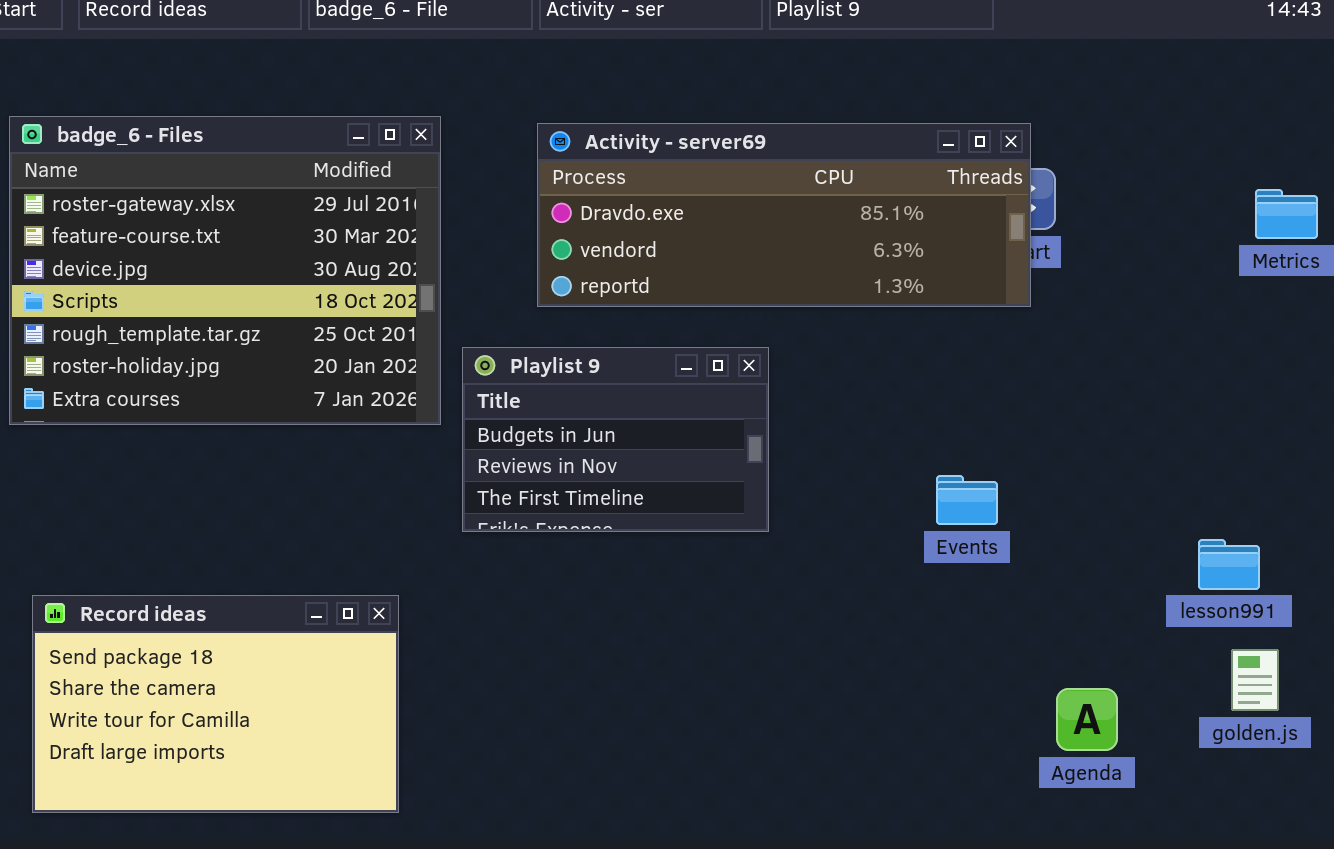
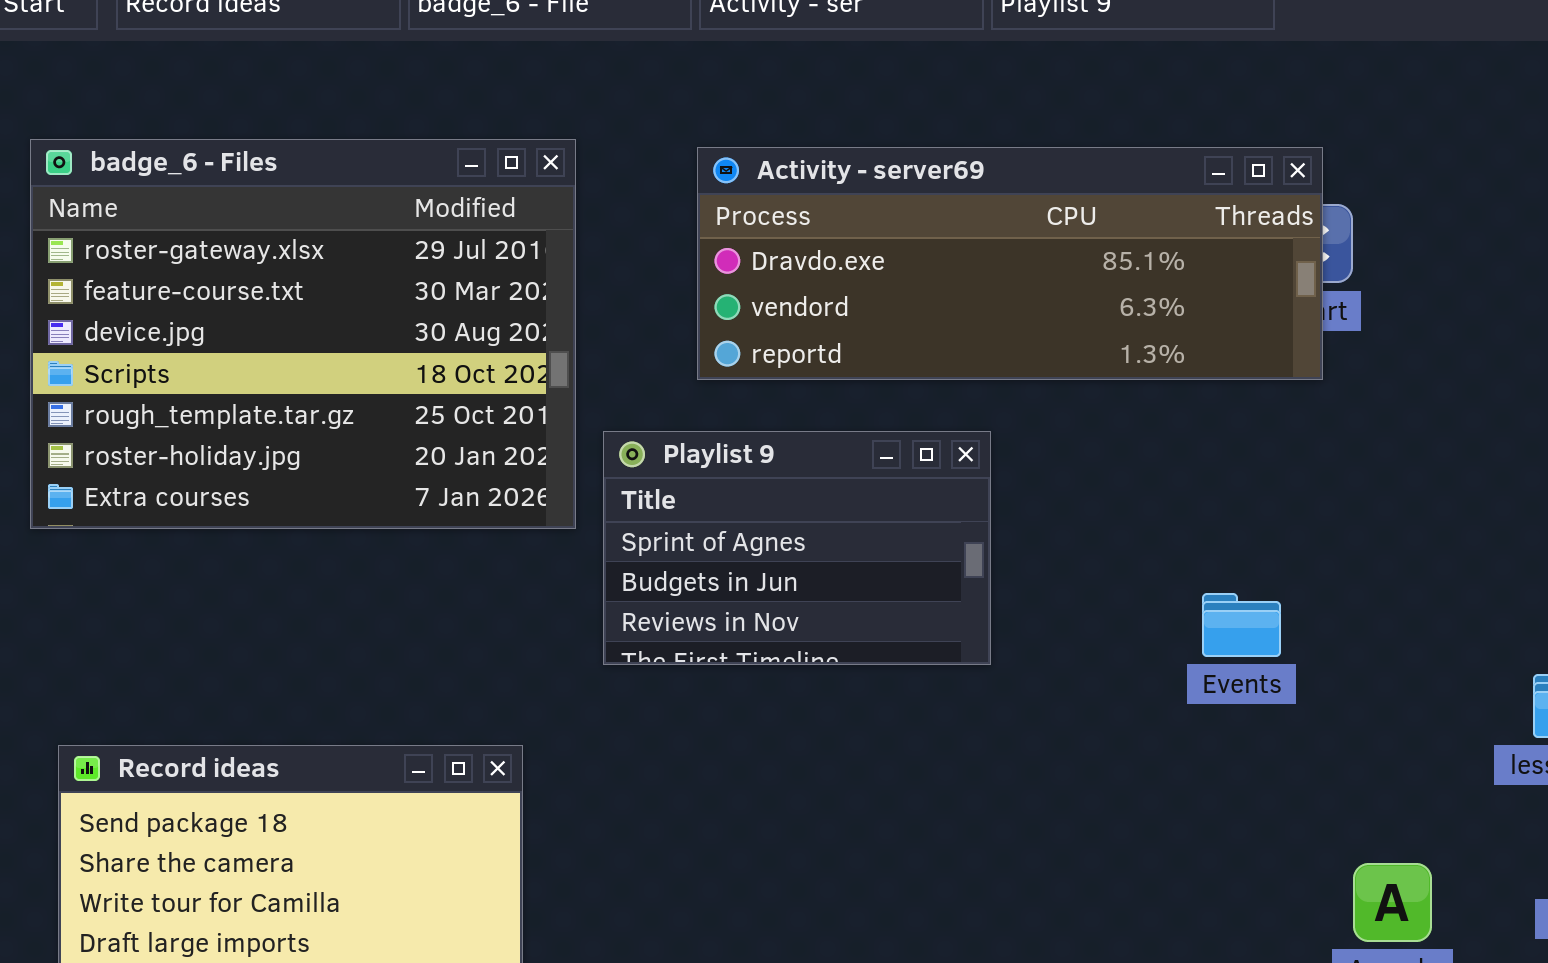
Playlist 9: [462,347,769,532] -> [603,431,991,665], scrolled up 1 row

